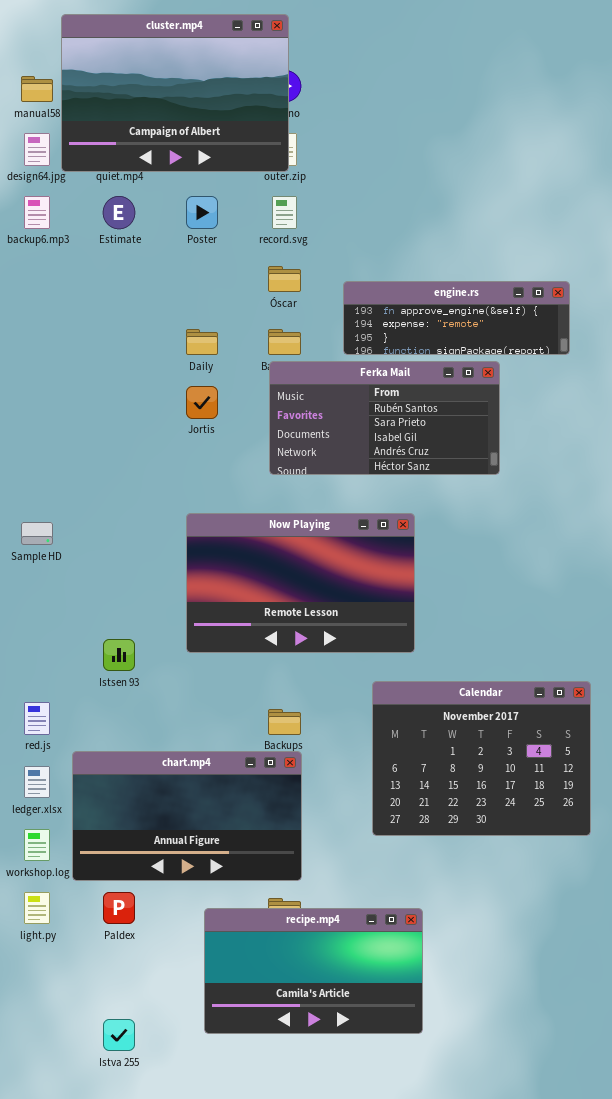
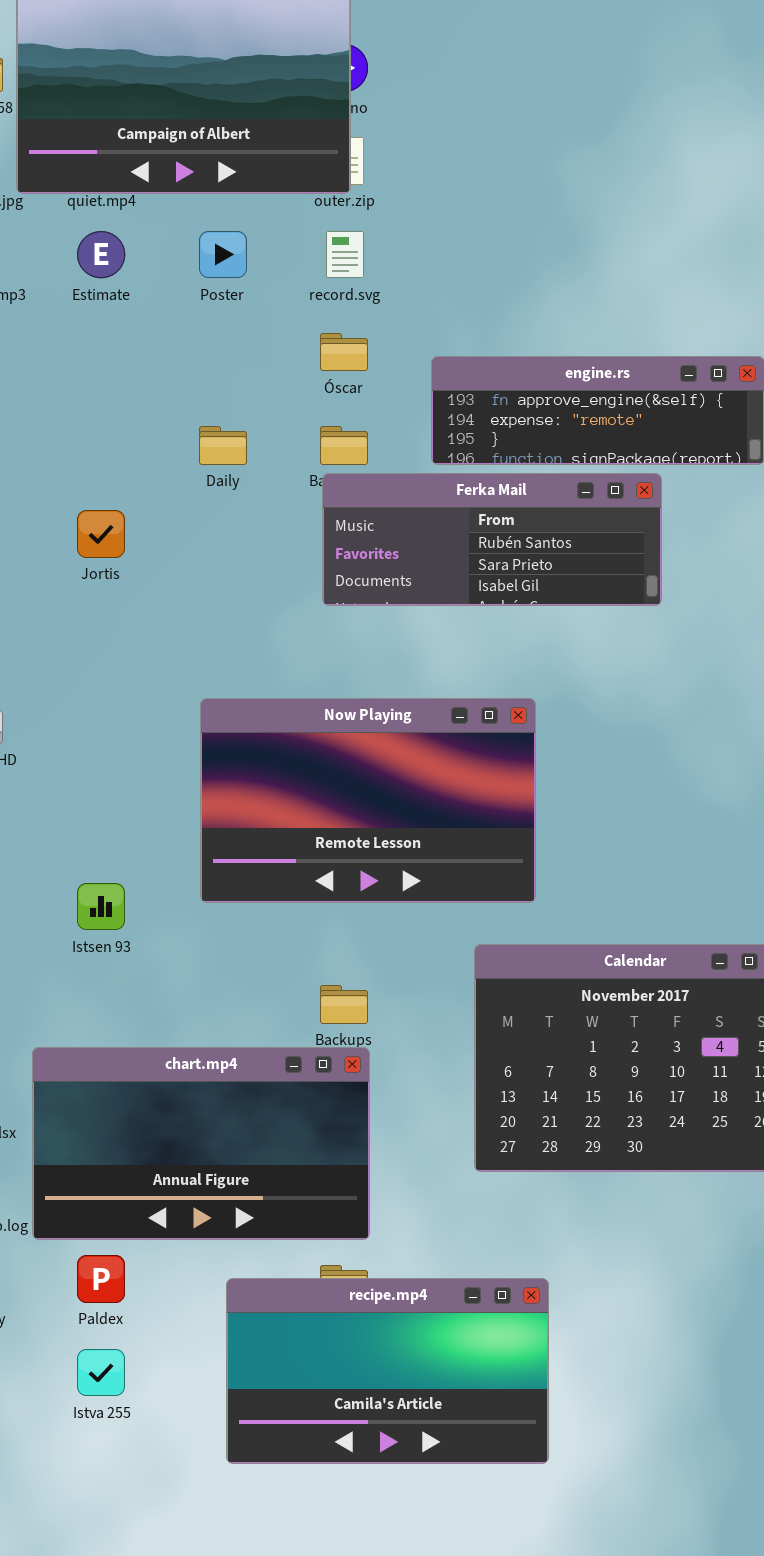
Ferka Mail: [269,361,500,475] -> [322,473,662,606], resized
Jortis: [186,386,218,419] -> [77,510,125,558], moved
Istva 255: [103,1019,135,1051] -> [77,1349,125,1396], moved

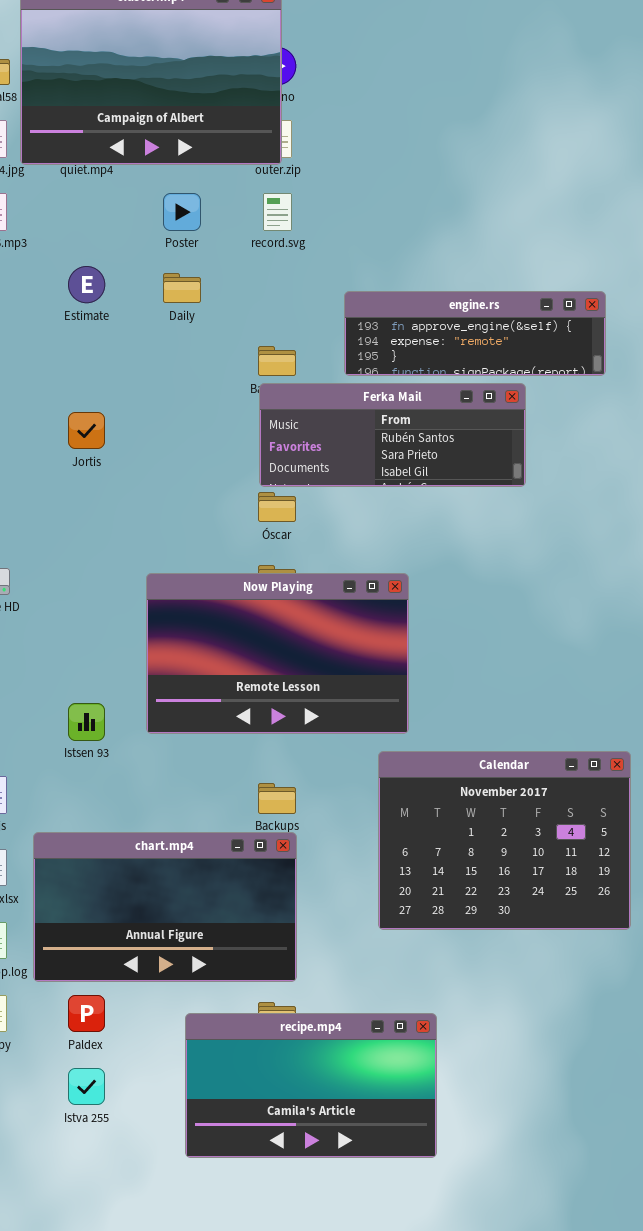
Estimate: [77,231,125,278] -> [68,266,105,303], moved
Óscar: [320,333,368,371] -> [258,492,296,522], moved
Daily: [199,426,247,465] -> [163,273,201,303], moved
Now Playing: [200,698,536,903] -> [146,573,409,734], moved

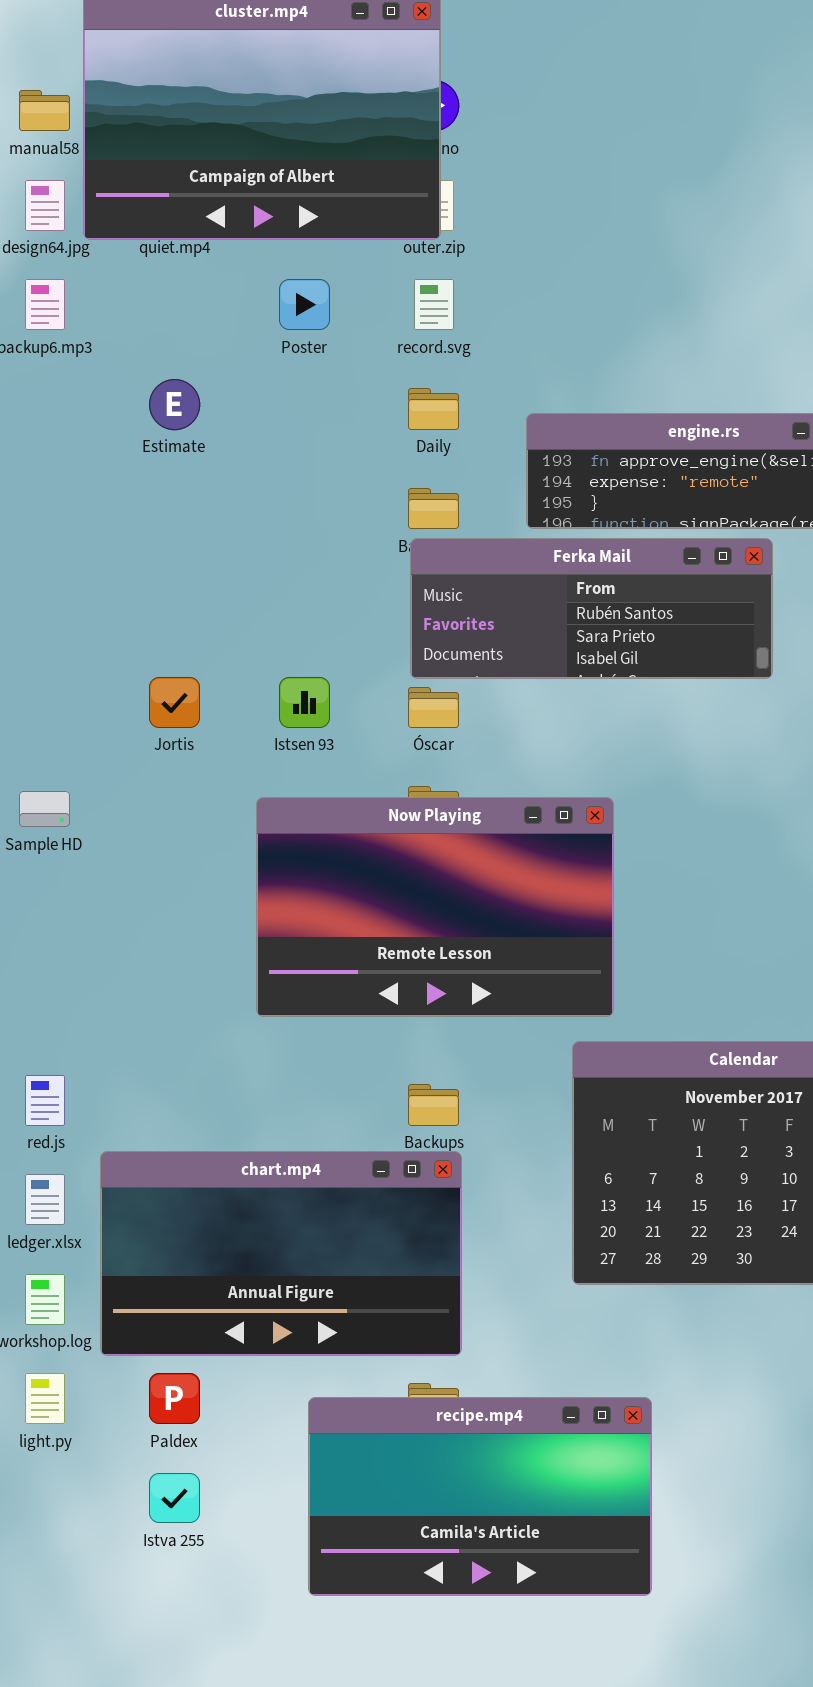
Daily: [163,273,201,303] -> [408,388,459,430], moved
Jortis: [68,412,105,449] -> [149,677,200,728], moved
Istsen 93: [68,703,105,741] -> [279,677,330,728], moved

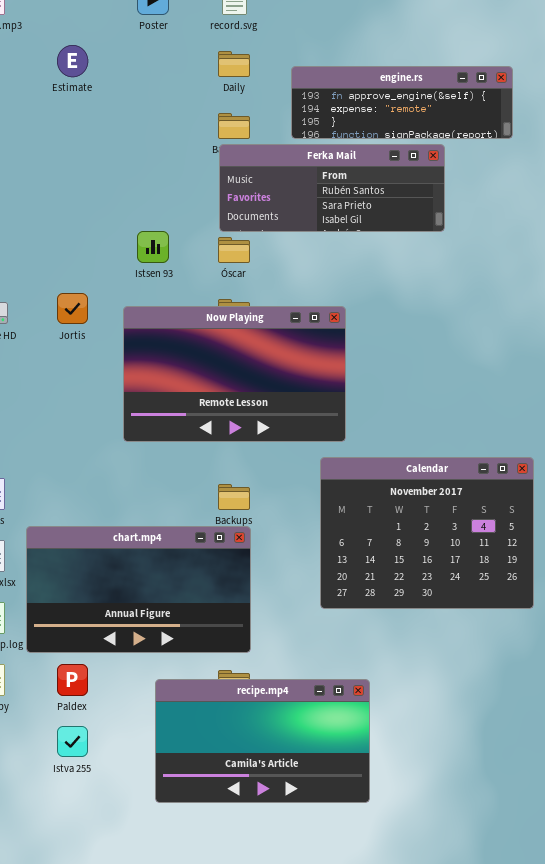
Jortis: [149,677,200,728] -> [57,293,88,324], moved

